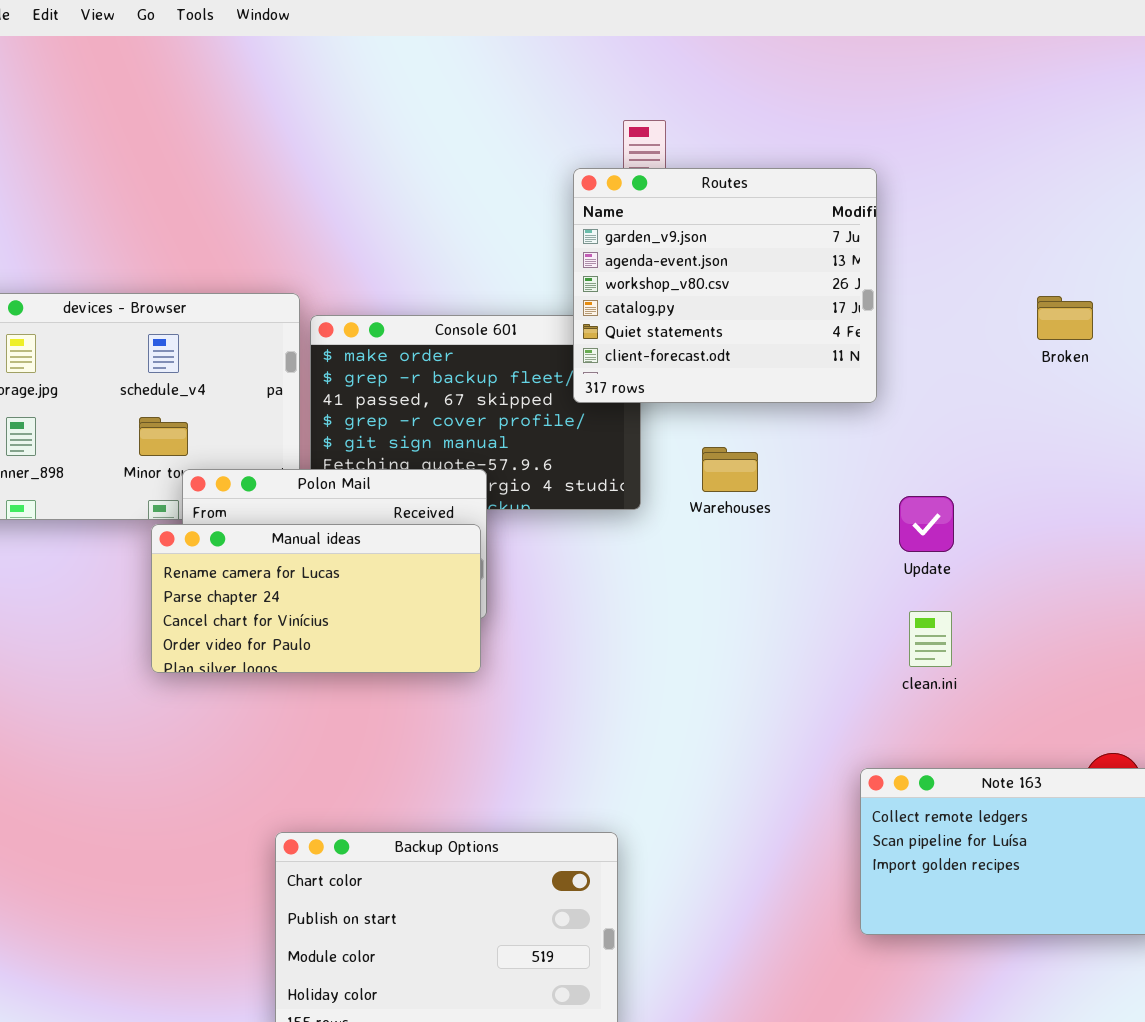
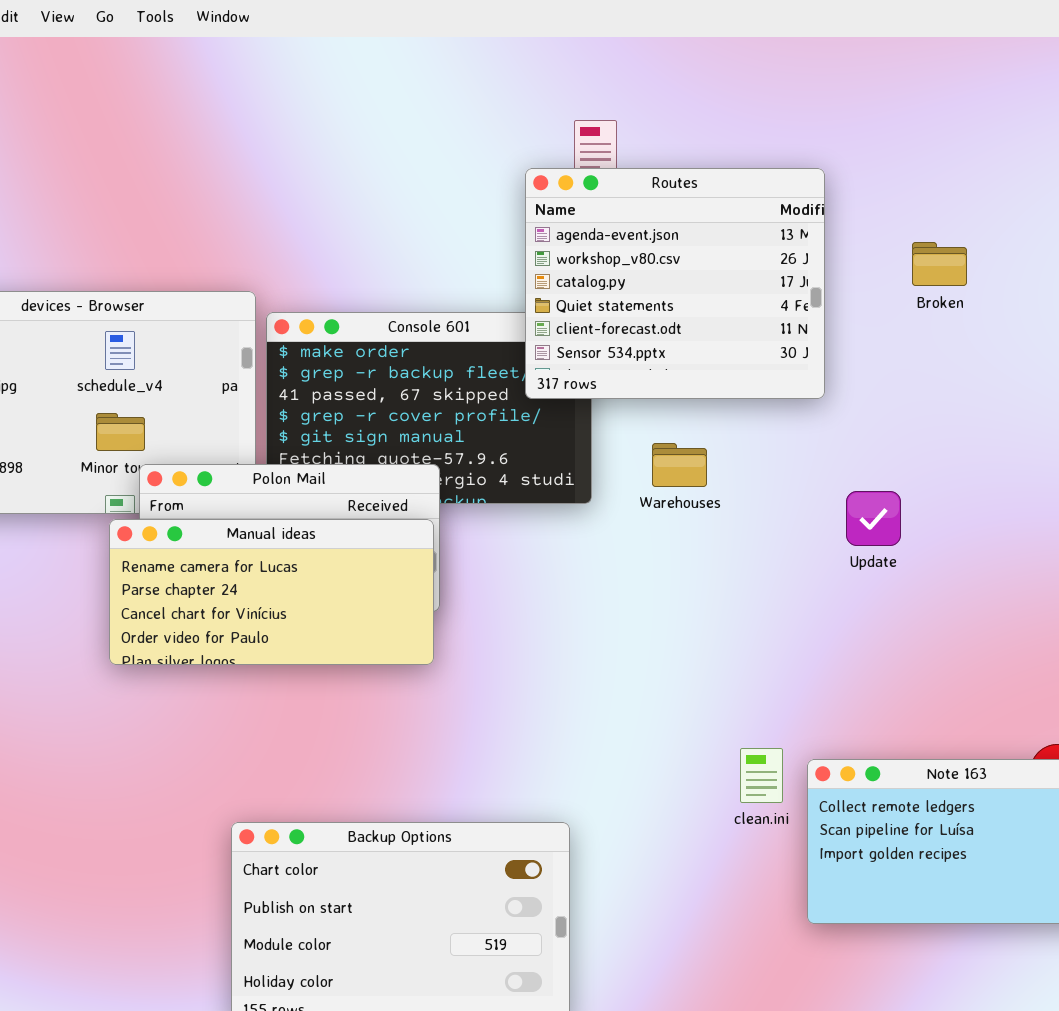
Routes: [573,168,877,403] -> [525,168,825,399], scrolled down 1 row
Broken: [1037,296,1093,340] -> [912,242,967,286], moved
clean.ini: [909,611,952,667] -> [740,748,783,803], moved

